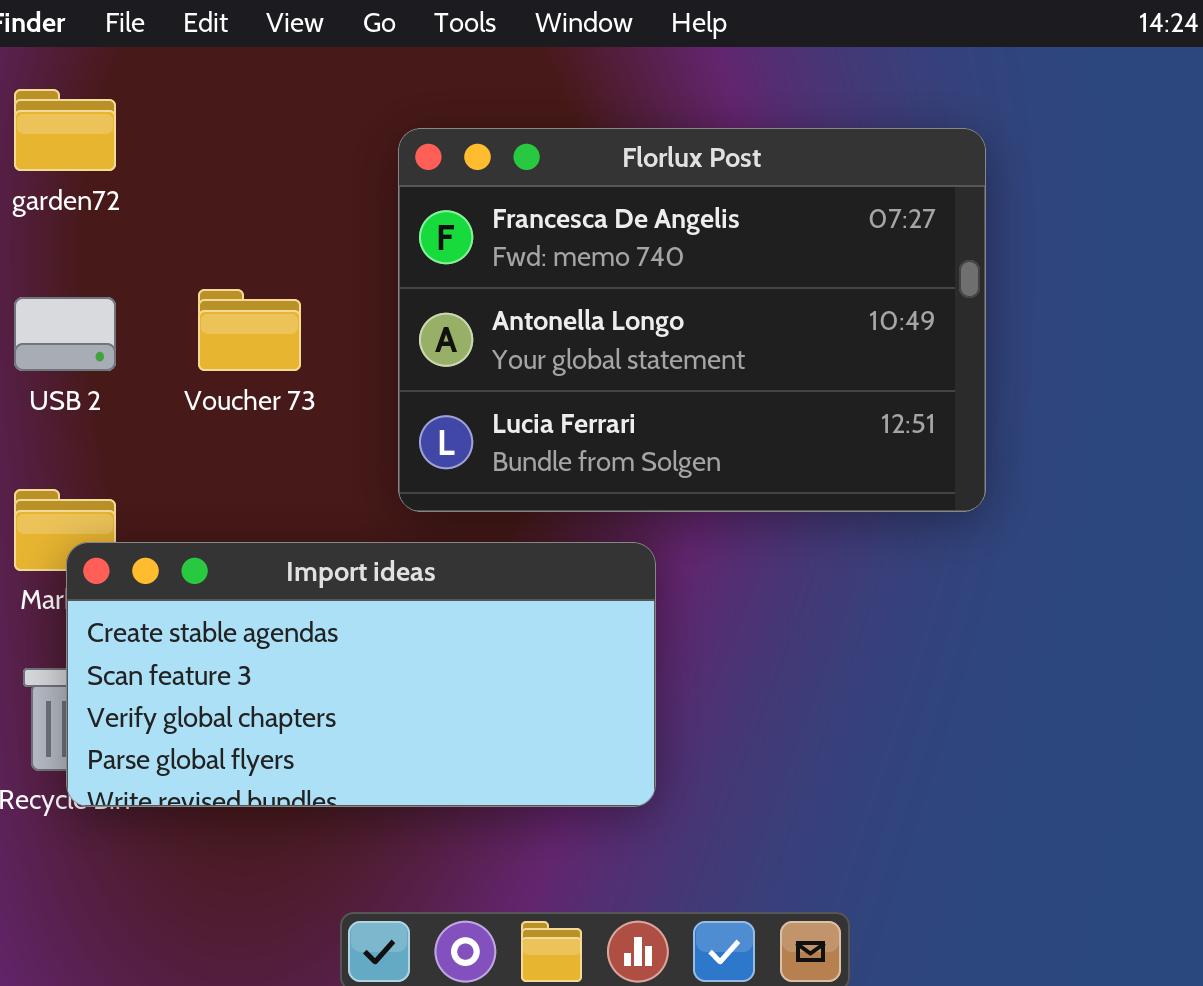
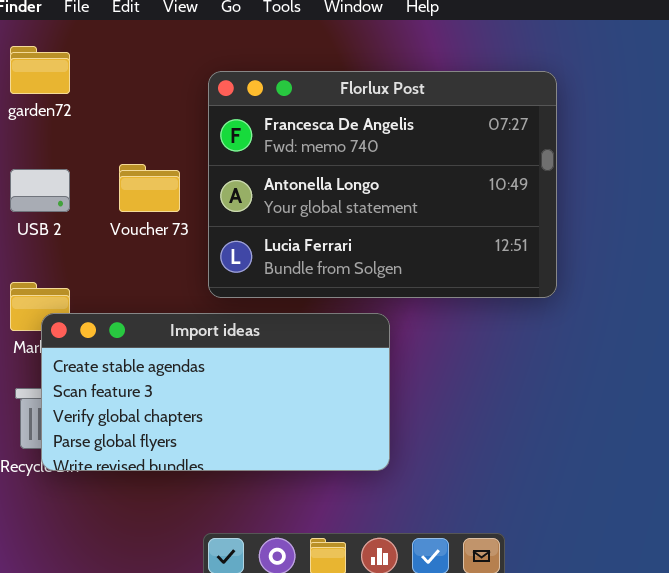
Florlux Post: [398,128,986,512] -> [208,71,557,298], moved

